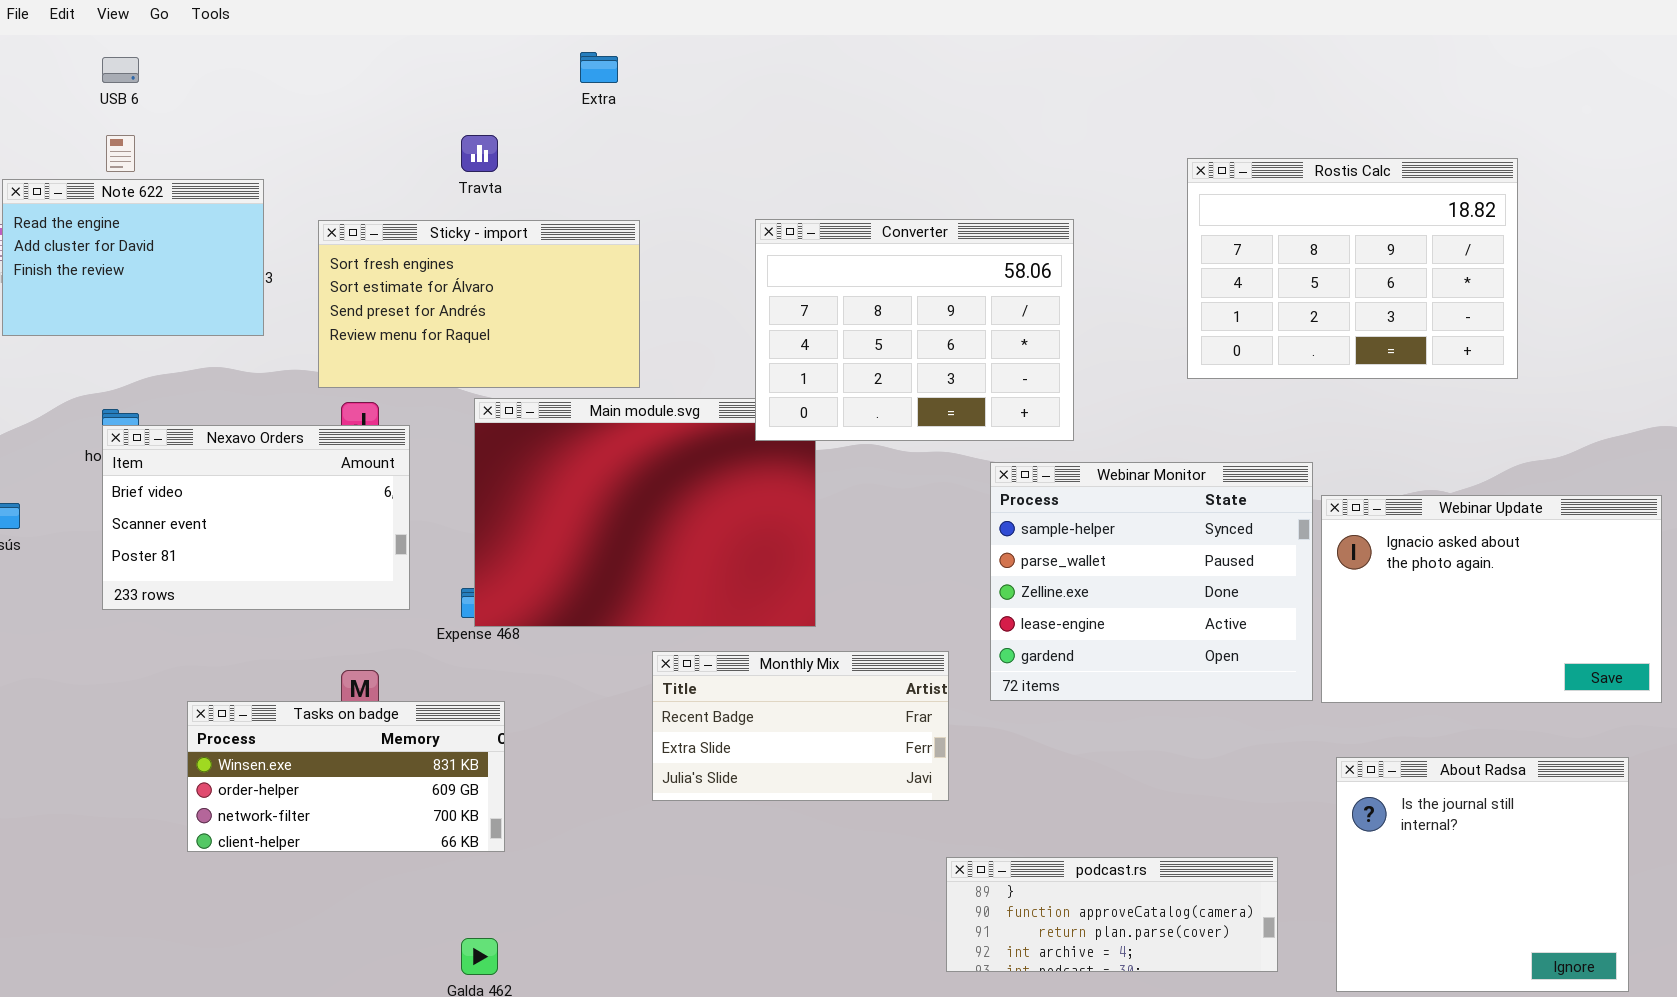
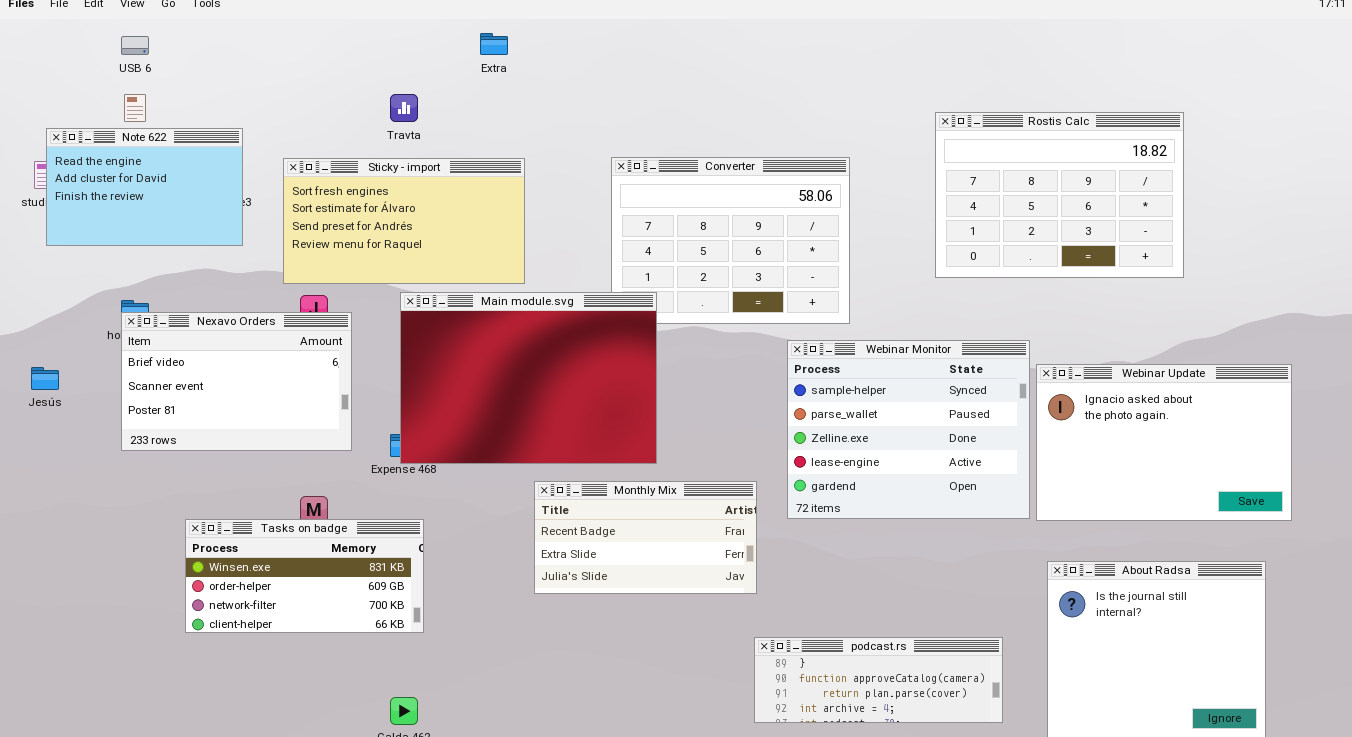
Main module.svg: [474,398,816,627] -> [400,292,657,464], raised

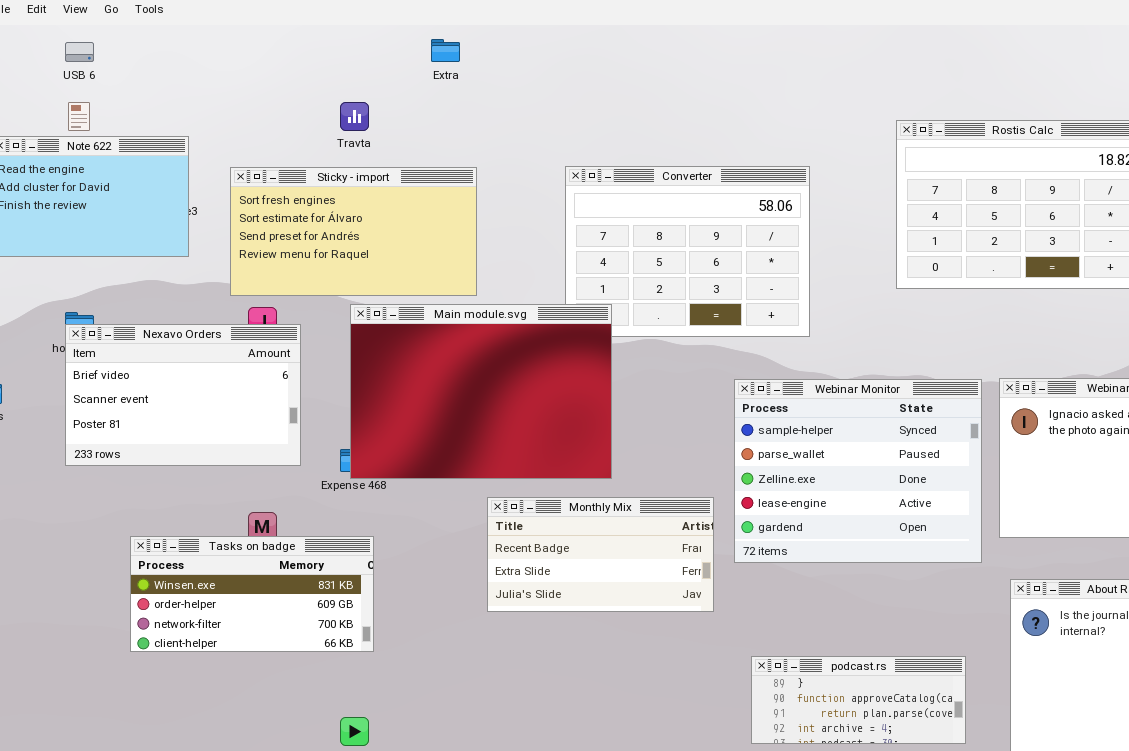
Webinar Monitor: [787,340,1030,519] -> [734,379,982,563], moved
podcast.rs: [754,637,1003,723] -> [751,656,966,744], resized

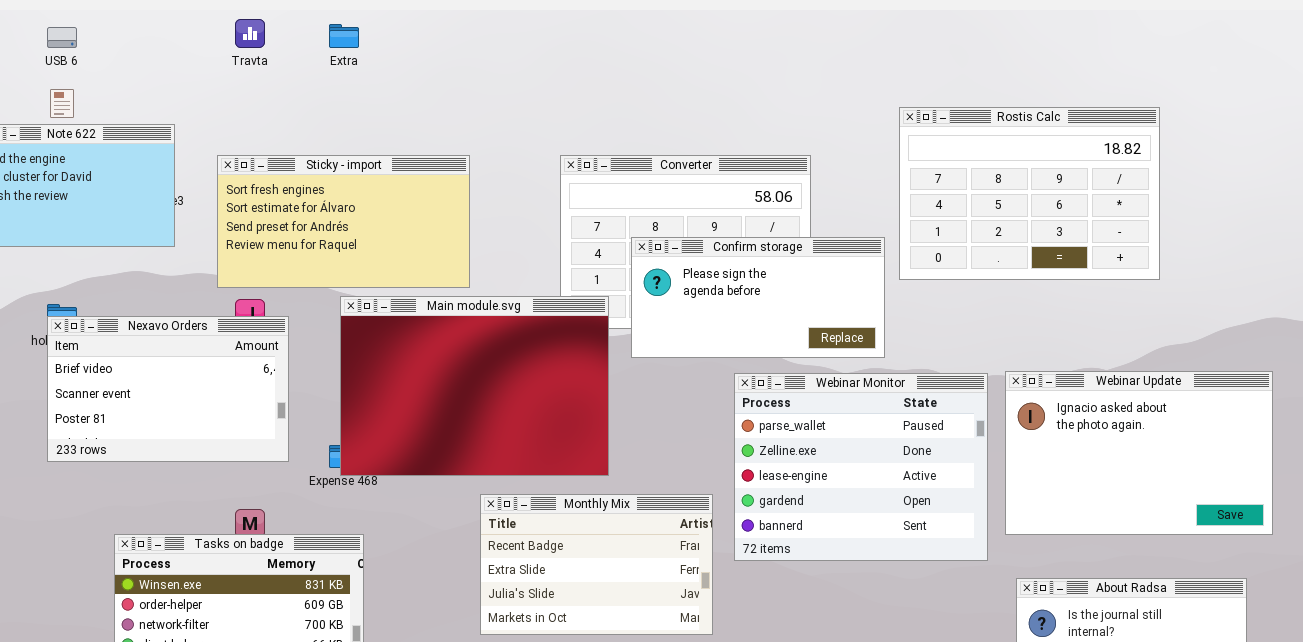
Extra: [431,39,460,62] -> [329,24,359,48], moved
Travta: [340,102,369,131] -> [235,19,265,48], moved
Confirm storage: none -> [631,237,885,358], opened
Webinar Monitor: [734,379,982,563] -> [734,373,988,561], scrolled down 1 row
Monthly Mix: [487,497,714,612] -> [480,494,713,635], resized

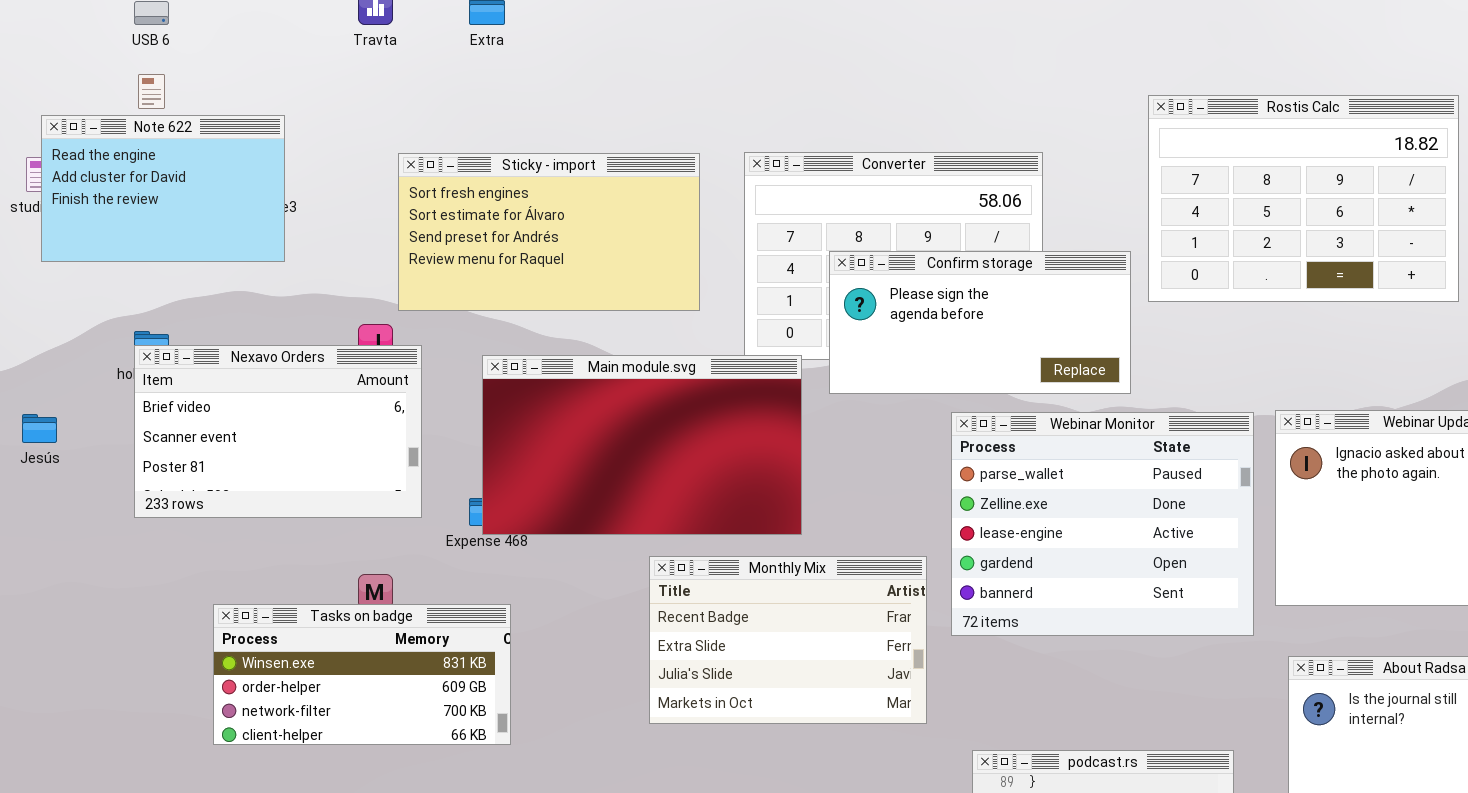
Sticky - import: [217,155,470,288] -> [398,153,700,311], moved
Main module.svg: [340,296,609,476] -> [482,355,802,535], resized

